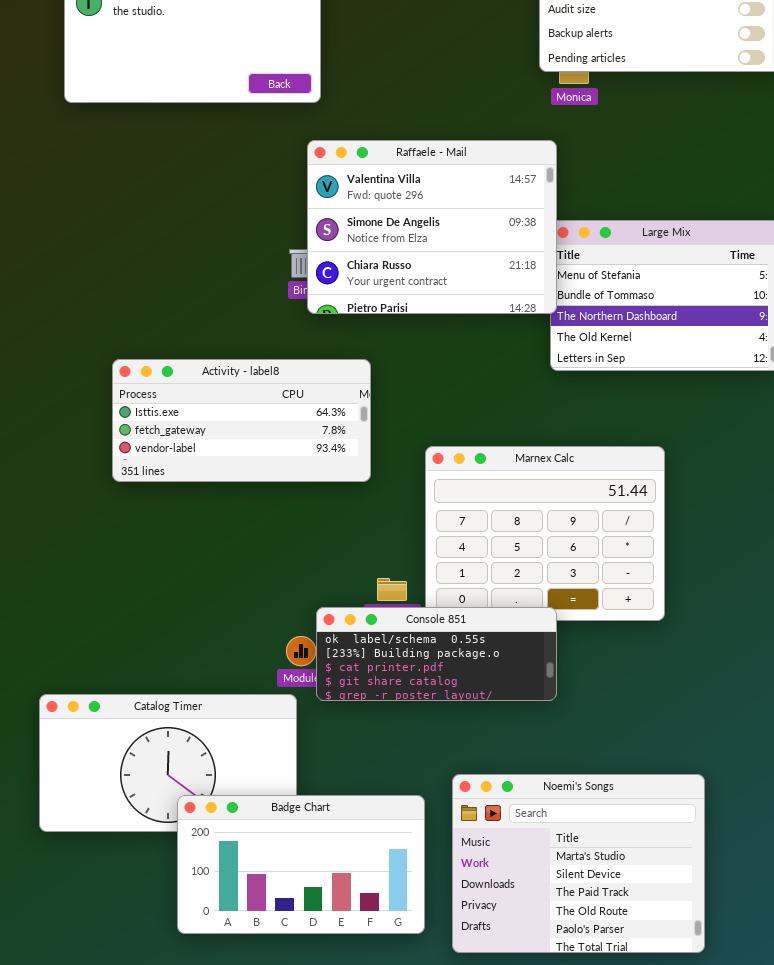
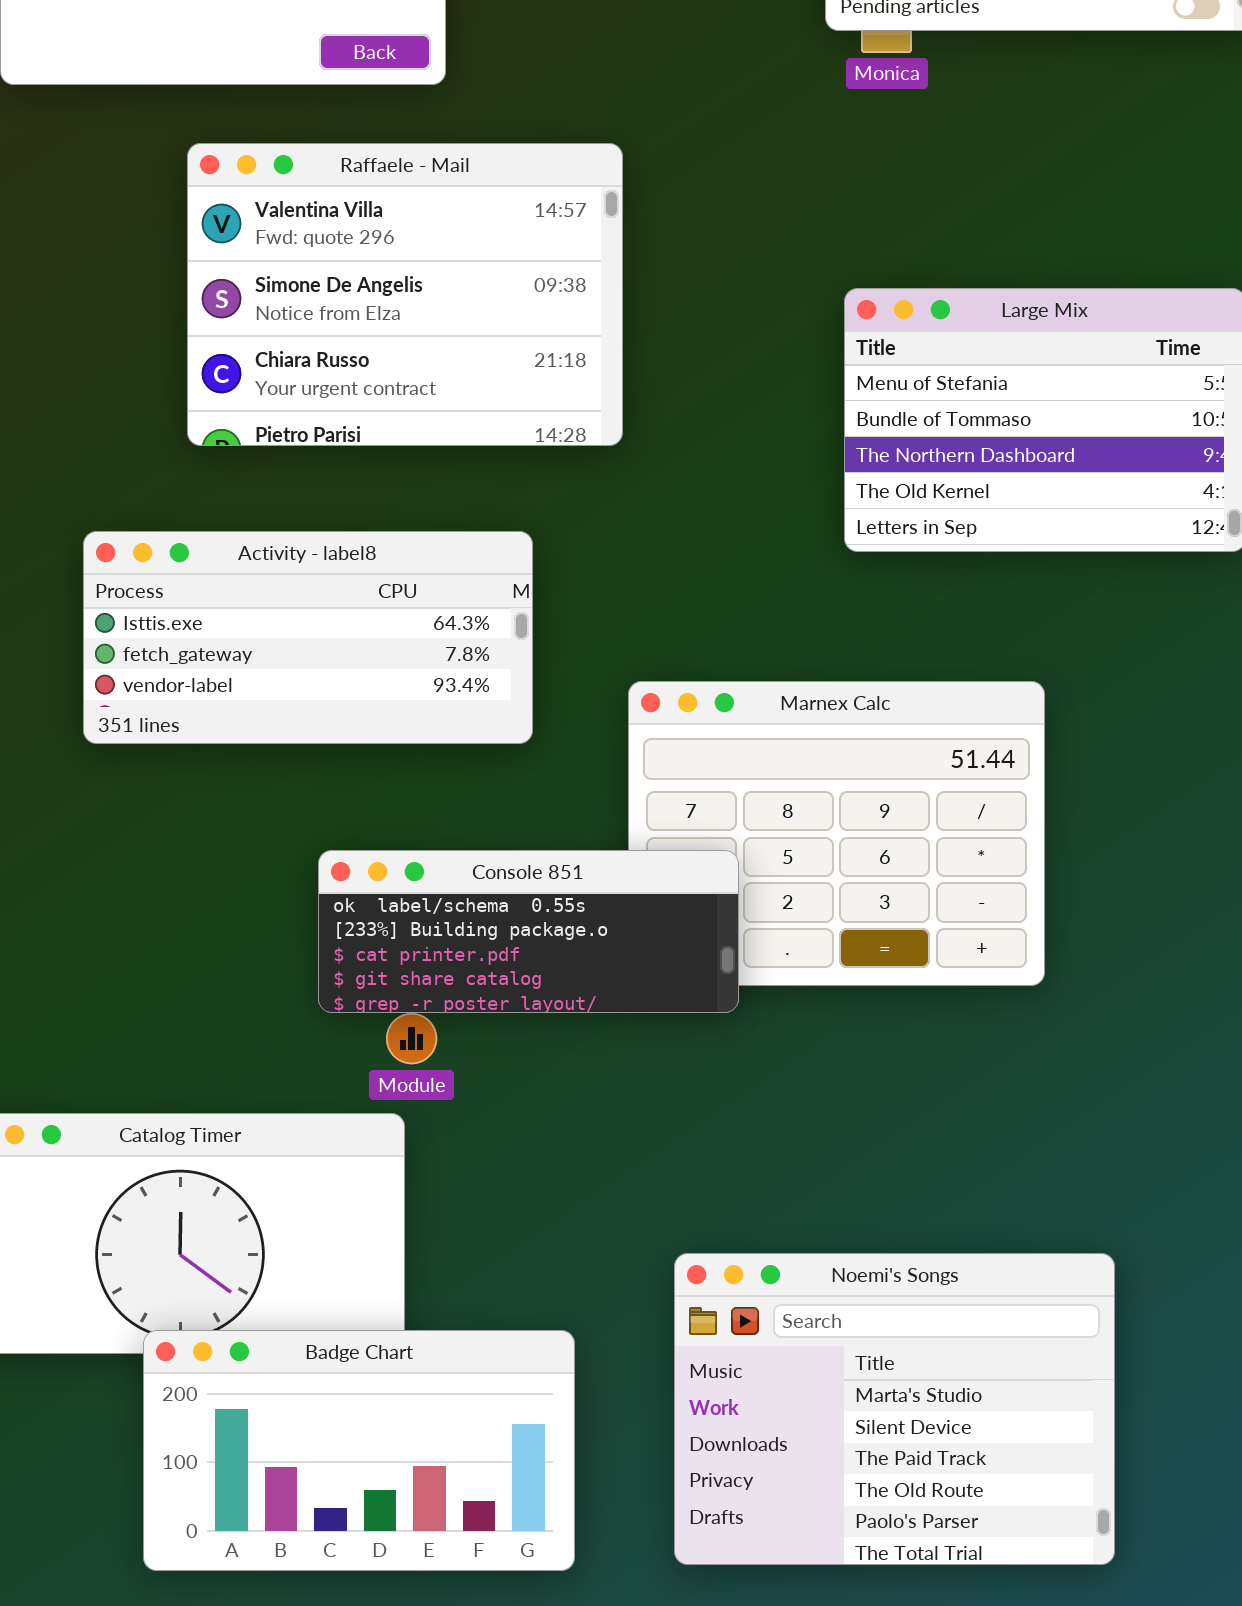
Raffaele - Mail: [307,140,557,314] -> [187,143,623,446], moved
Console 851: [316,607,557,701] -> [318,850,739,1013], moved
Badge Chart: [177,795,425,934] -> [143,1330,575,1571], moved

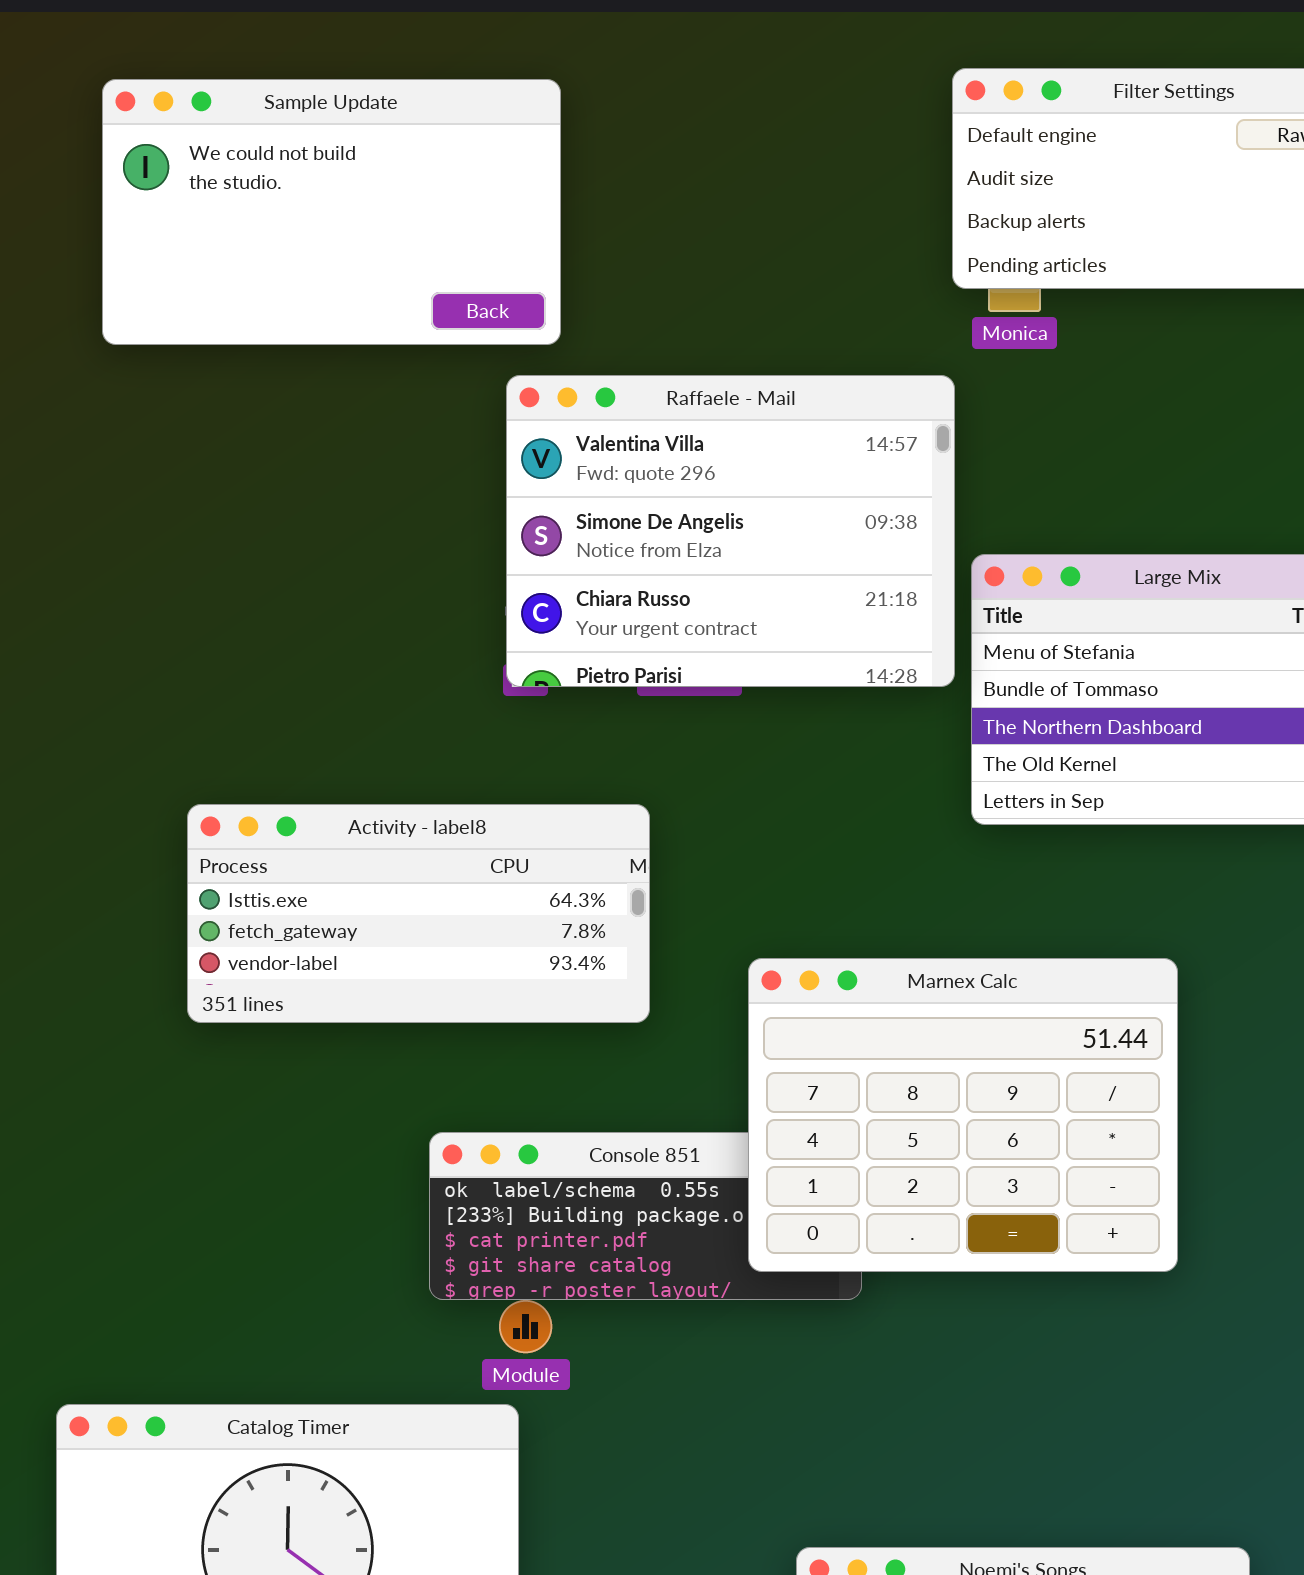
Raffaele - Mail: [187,143,623,446] -> [506,375,955,687], moved
Marnex Calc: [628,681,1045,986] -> [748,958,1178,1272], raised

